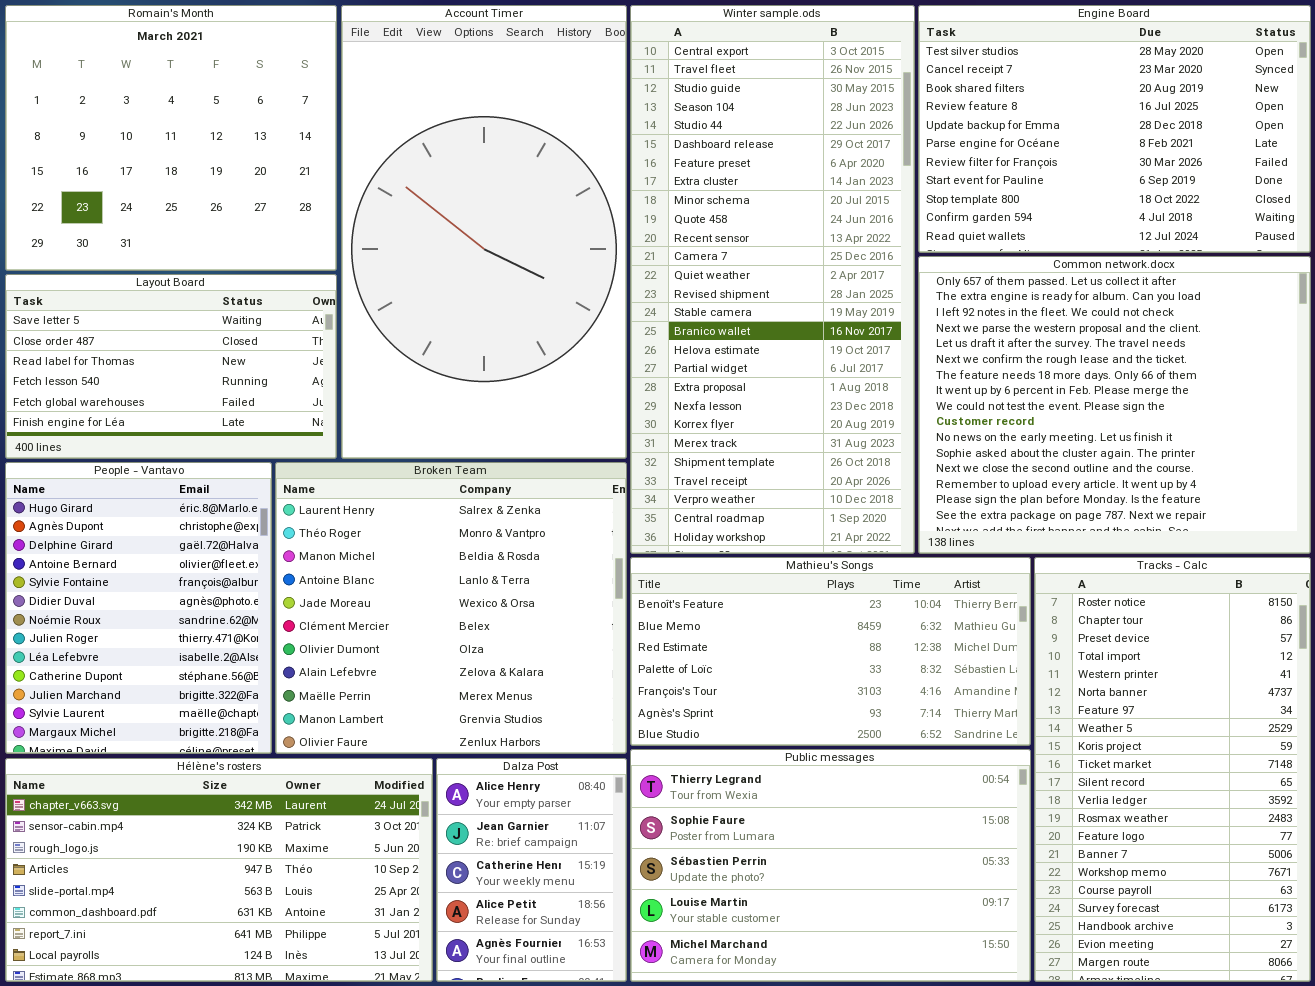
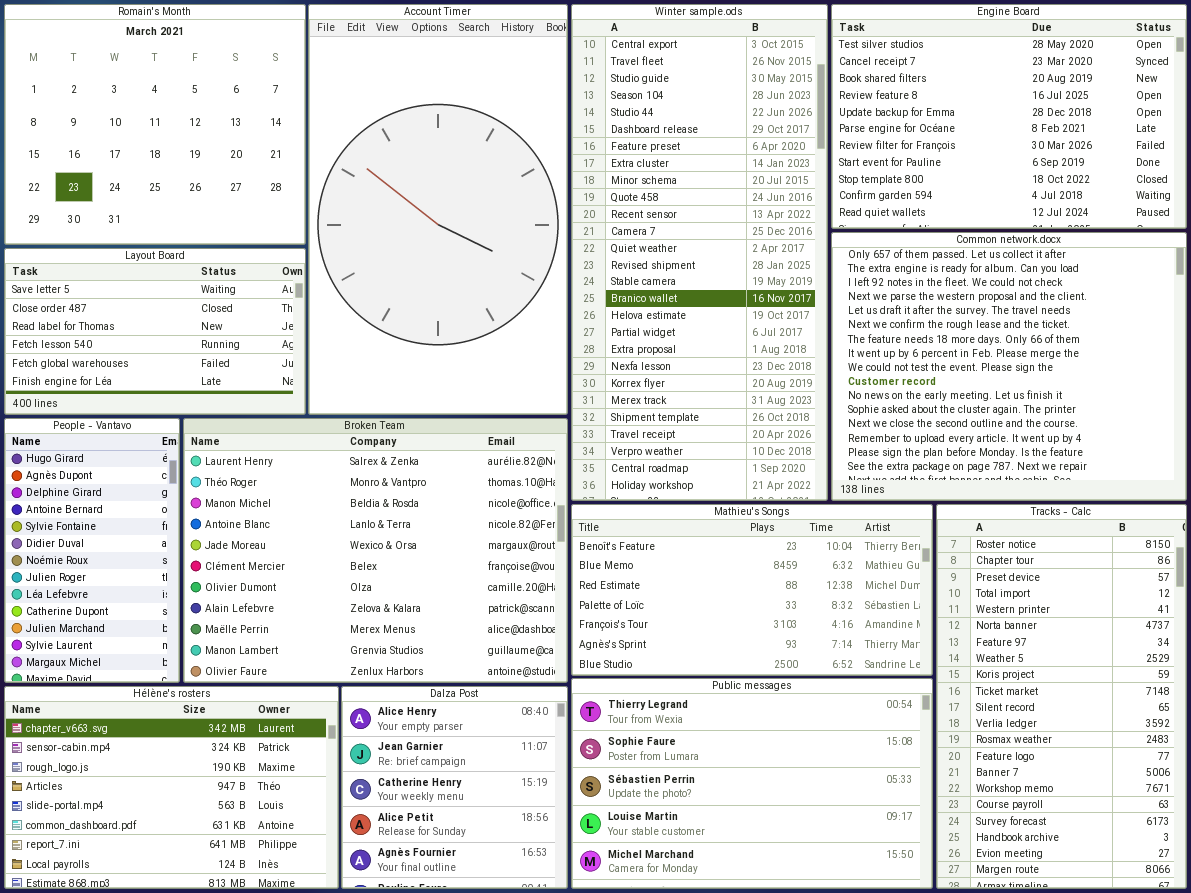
People - Vantavo: [5,462,272,754] -> [4,418,180,683], resized
Broken Team: [275,462,627,754] -> [183,418,568,683], resized
Hélène's rosters: [5,758,433,982] -> [4,686,339,889], resized
Dalza Post: [436,758,627,982] -> [341,686,568,889], resized

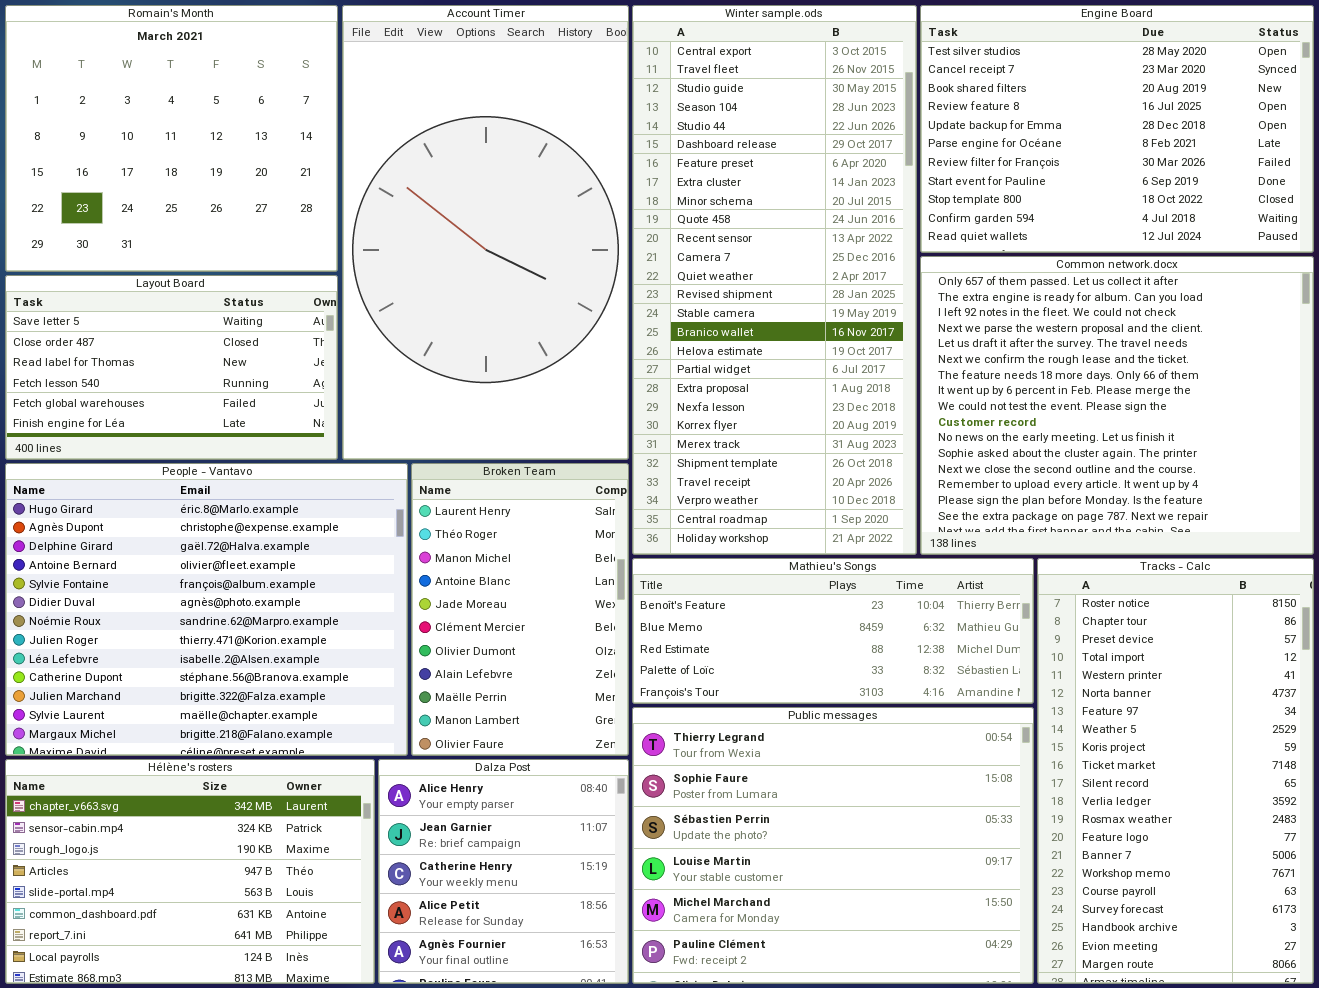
People - Vantavo: [4,418,180,683] -> [5,463,408,756], resized
Broken Team: [183,418,568,683] -> [411,463,629,756], resized
Mathieu's Songs: [571,504,933,676] -> [632,558,1034,704], resized
Public messages: [571,678,933,889] -> [632,707,1034,984], resized

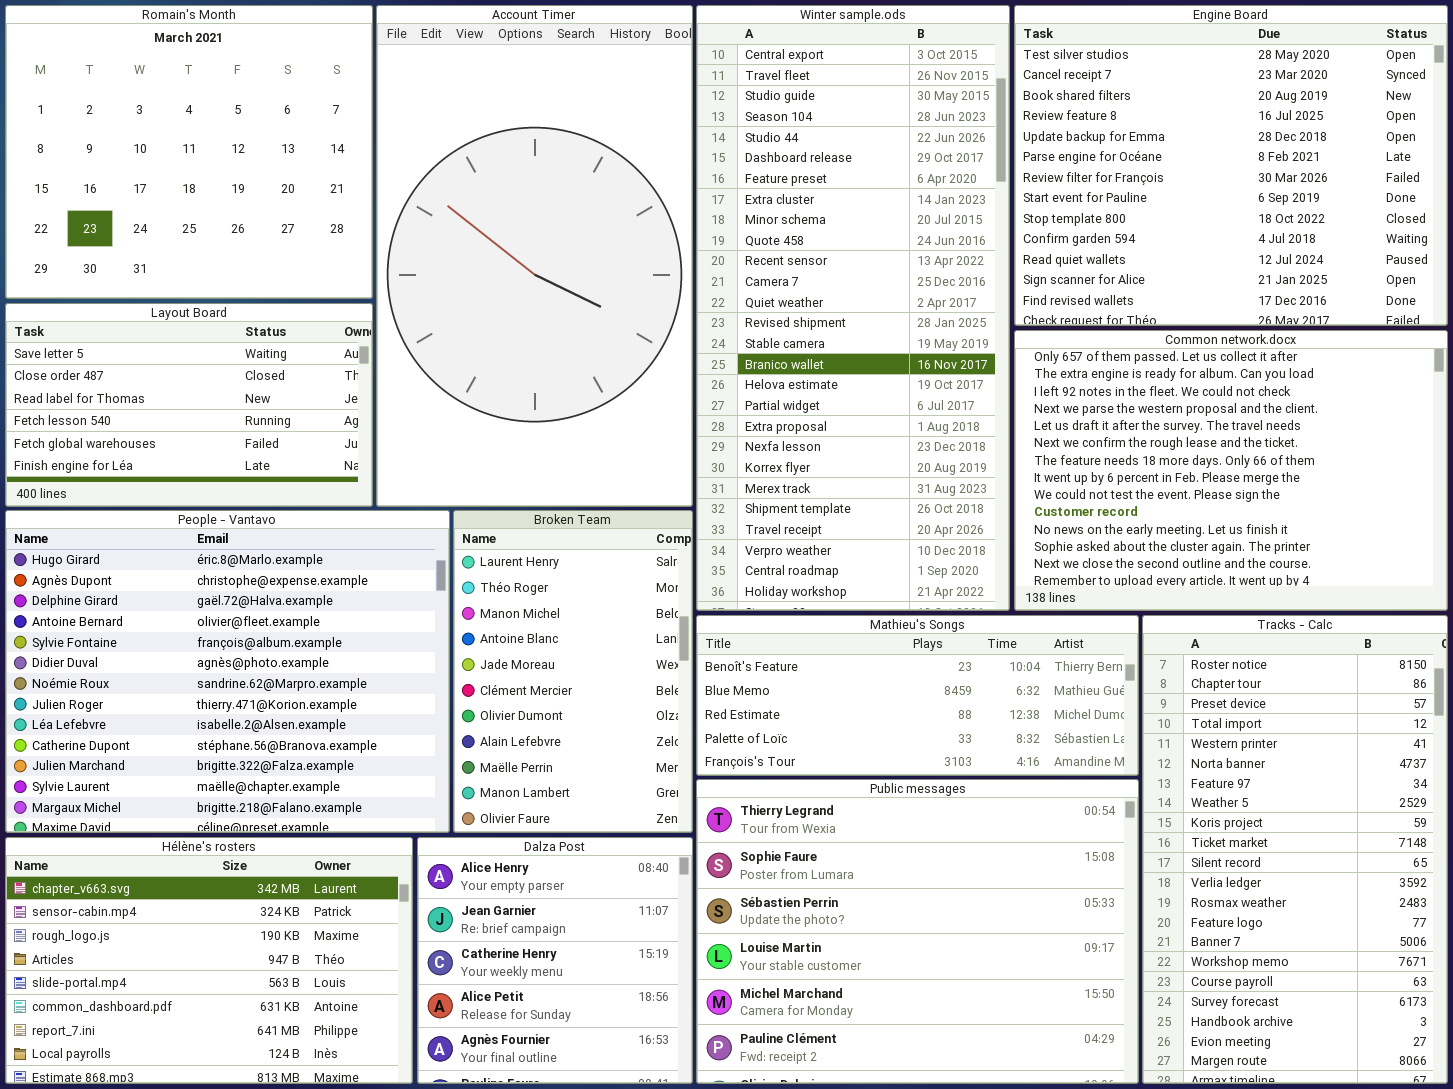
Engine Board: [920,5,1314,253] -> [1014,5,1448,326], resized
Common network.docx: [920,256,1314,555] -> [1014,330,1448,611], resized

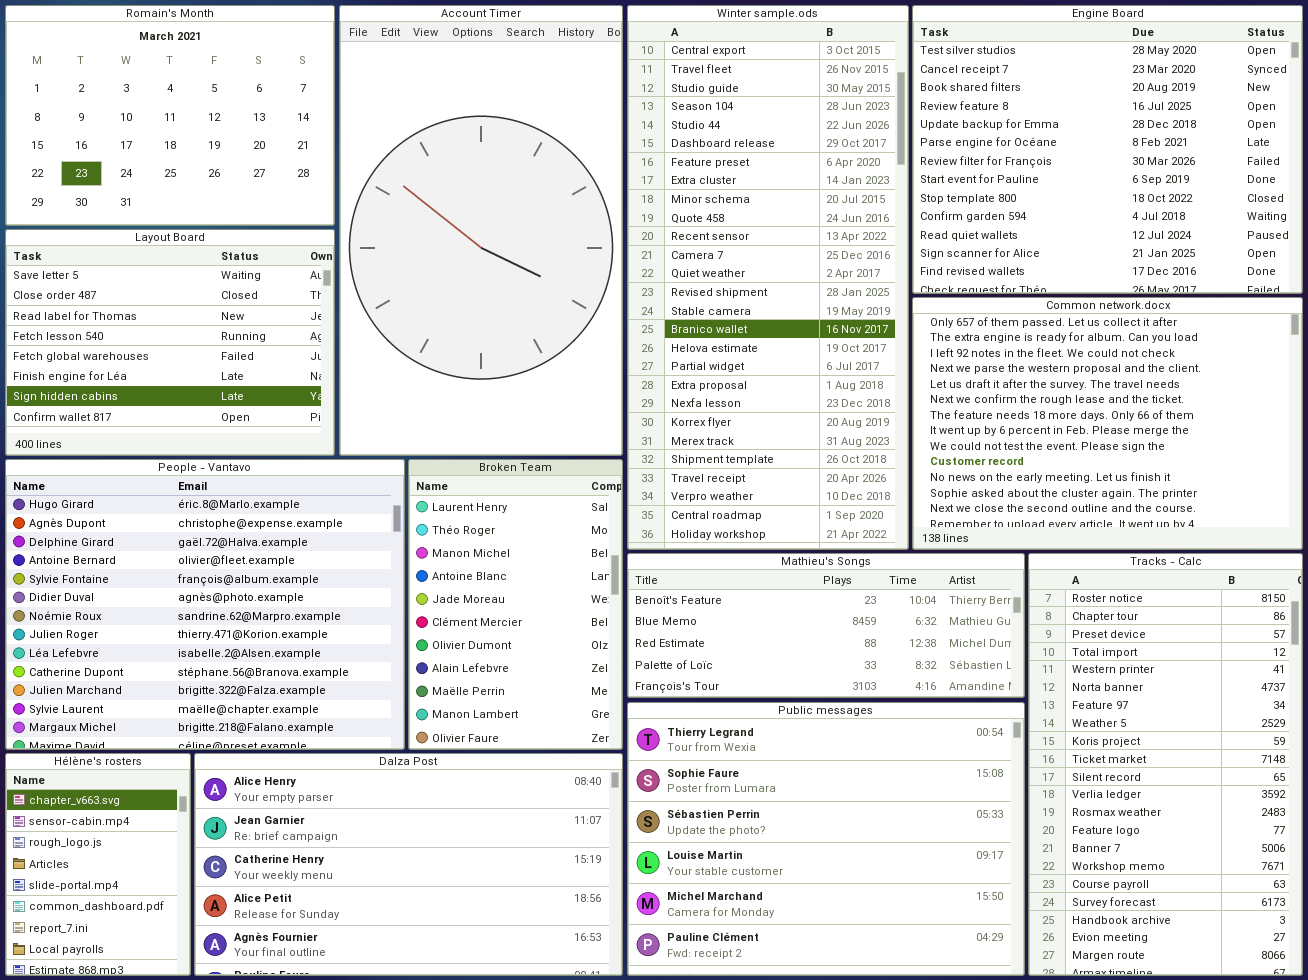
Romain's Month: [5,5,373,299] -> [5,5,335,226], resized
Layout Board: [5,303,373,507] -> [5,229,335,456], resized
Hélène's rosters: [5,837,413,1084] -> [5,753,191,976], resized
Dalza Post: [417,837,693,1084] -> [194,753,623,976], resized

